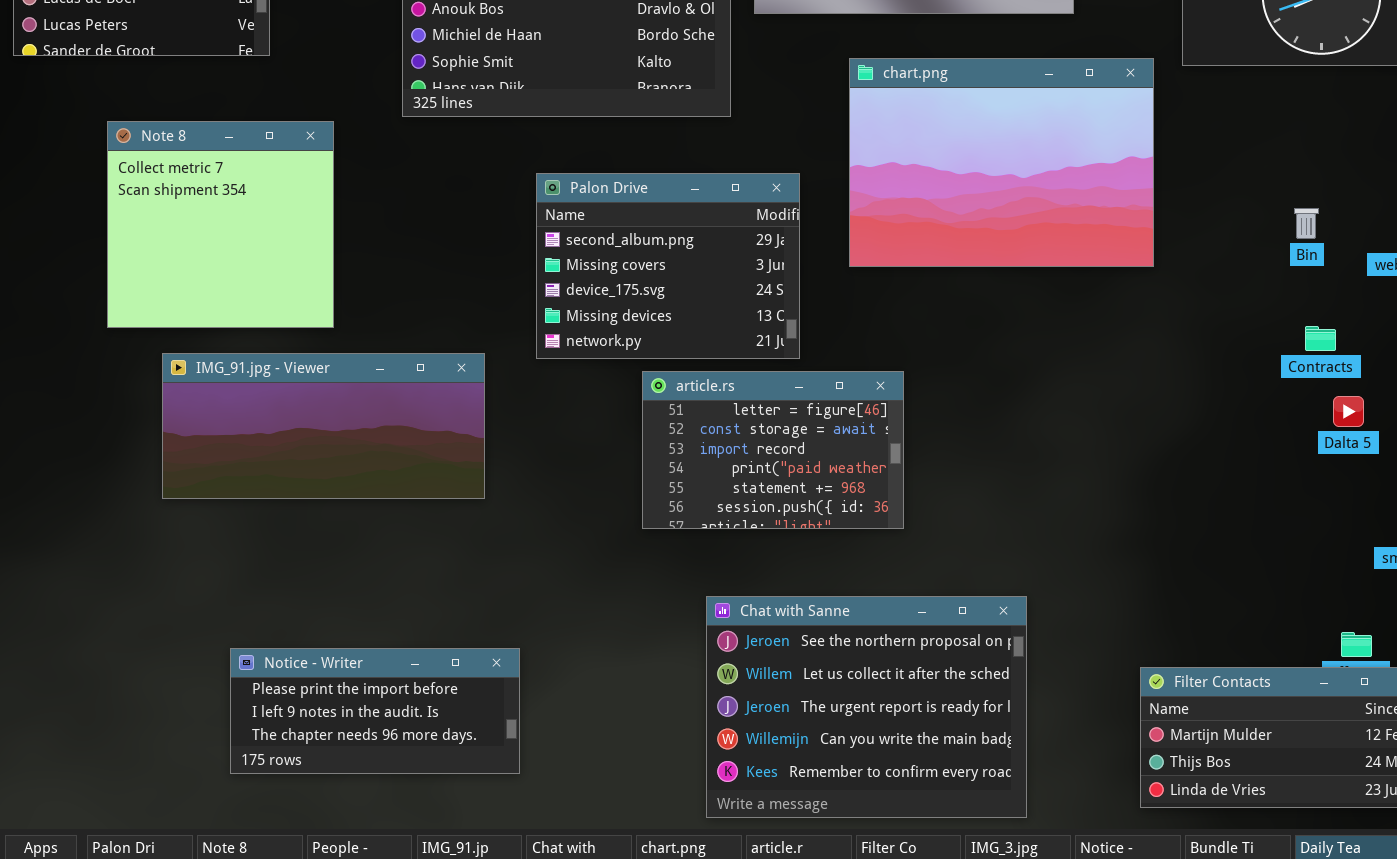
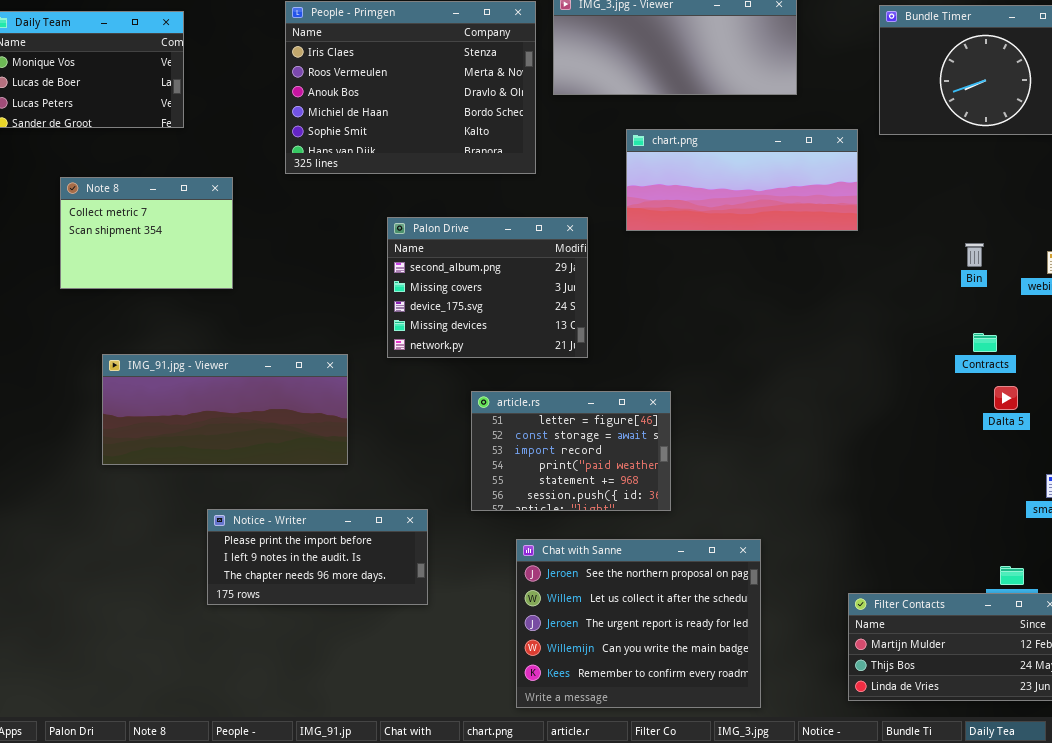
chart.png: [849,58,1154,267] -> [626,129,858,231], resized
Note 8: [107,121,334,328] -> [60,177,233,289], resized
article.rs: [642,371,904,529] -> [471,391,671,511], moved
Notice - Writer: [230,648,520,774] -> [207,509,428,605], moved

